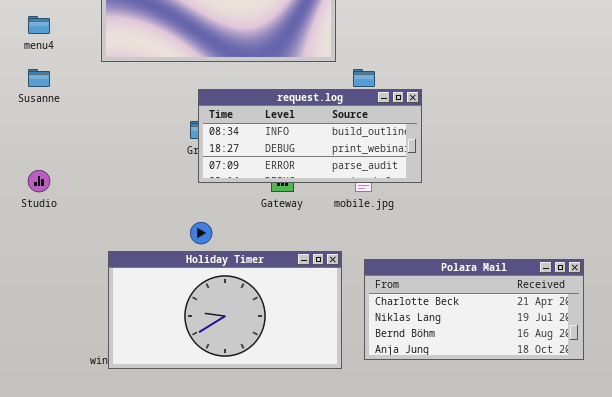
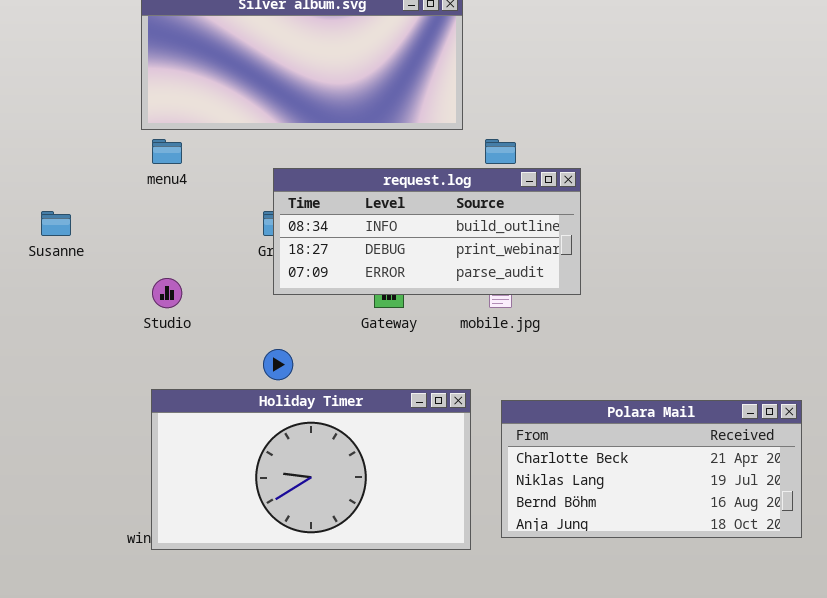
menu4: [28,16,50,34] -> [152,139,182,164], moved
Susanne: [28,69,50,87] -> [41,211,71,236], moved
Studio: [28,170,50,192] -> [152,278,182,308], moved

